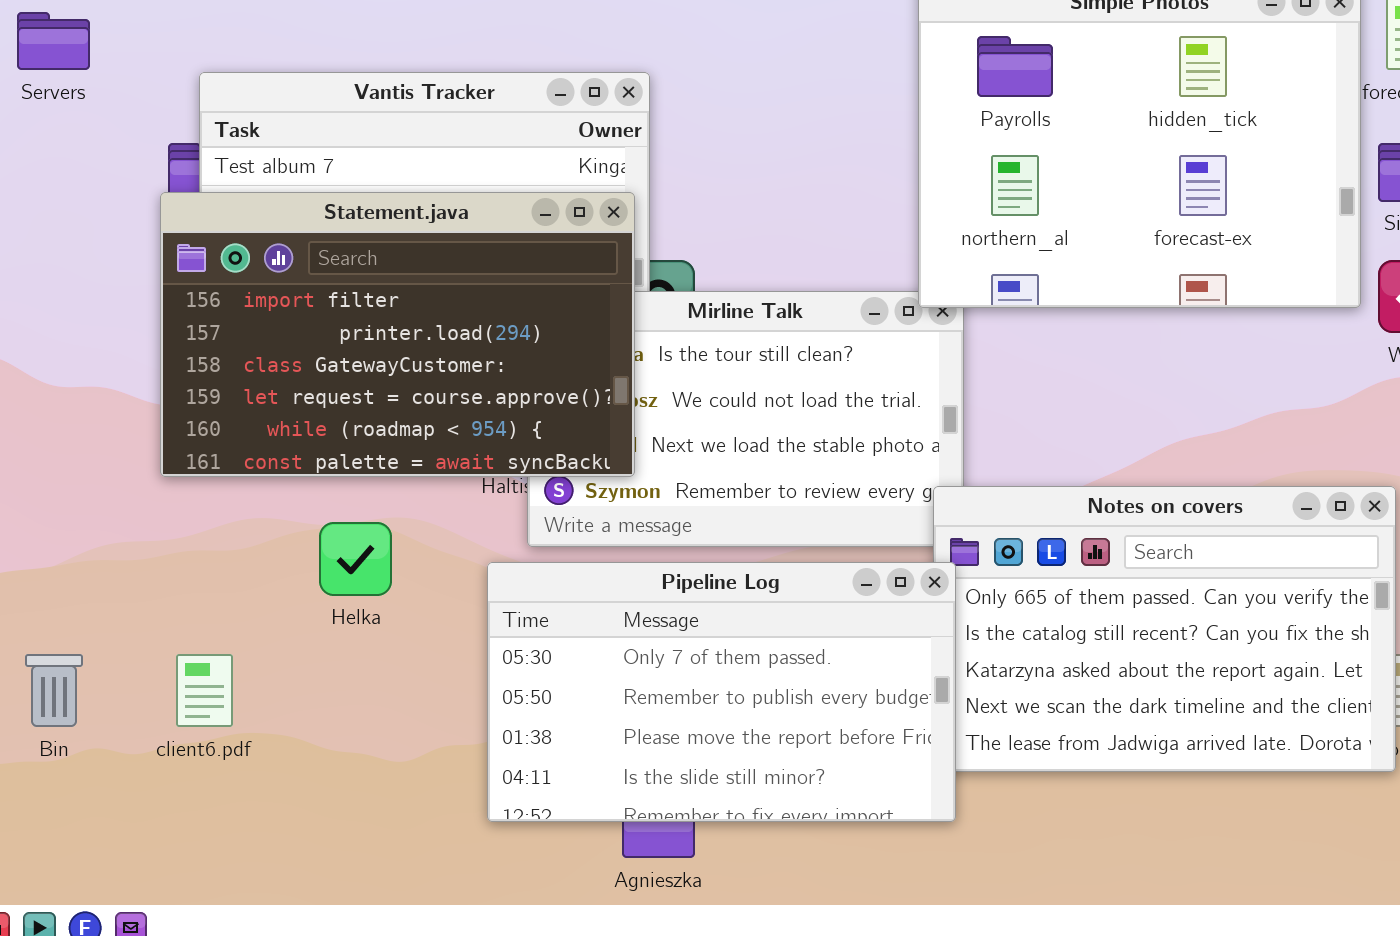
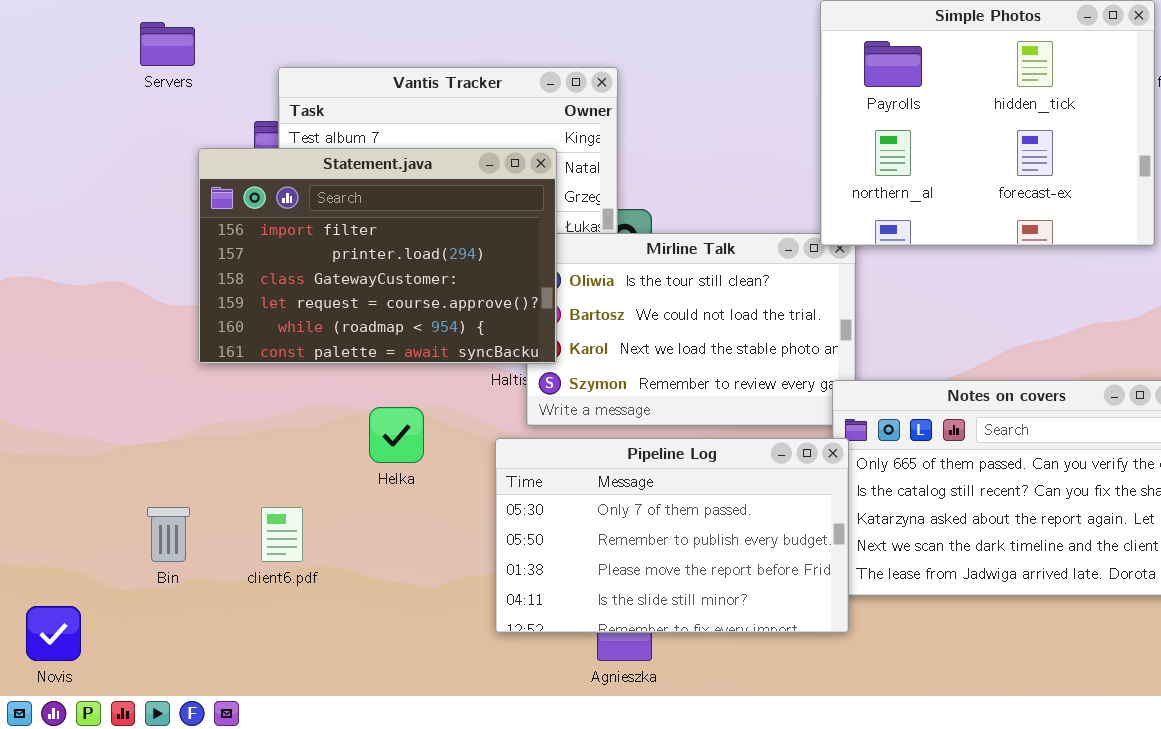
Statement.java: [160,192,635,477] -> [198,148,557,364], moved

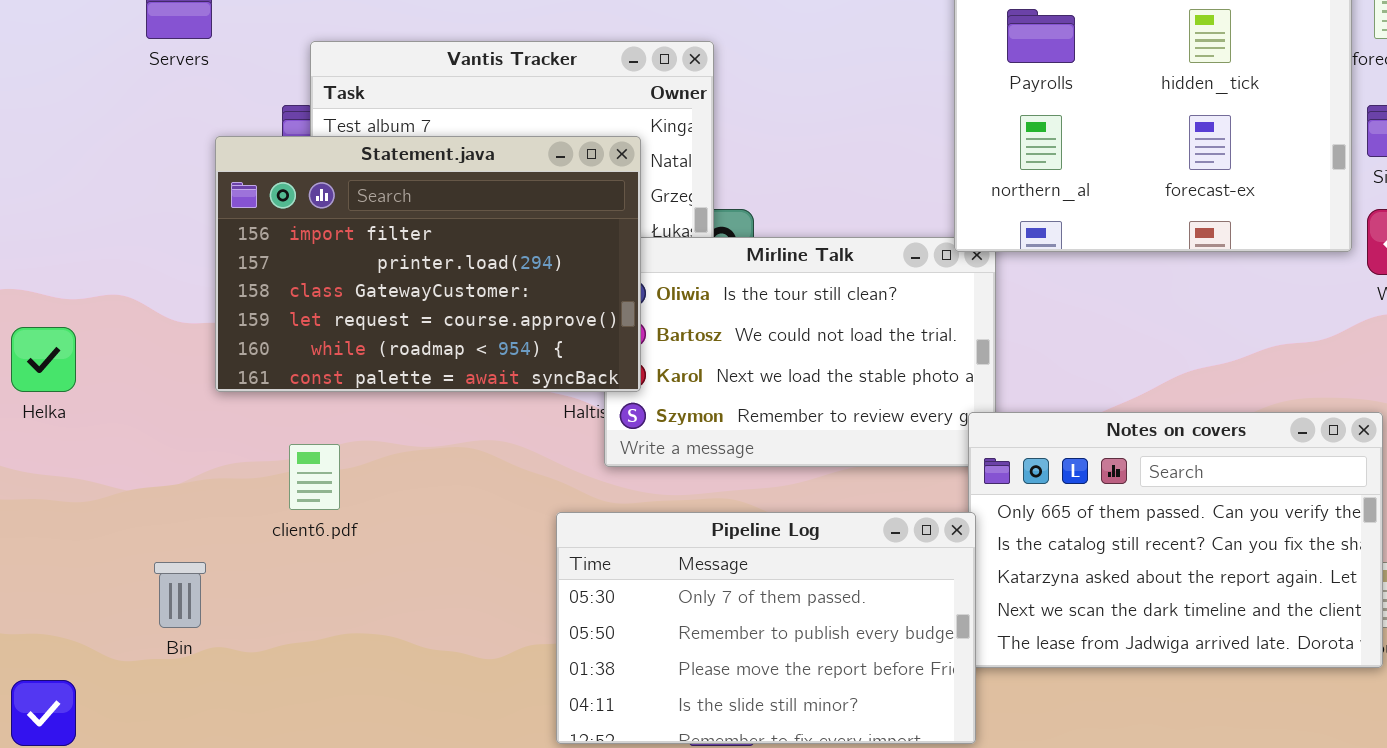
Helka: [369,407,424,463] -> [11,327,76,392], moved
Pipeline Log: [495,438,849,633] -> [556,512,976,744], moved
client6.pdf: [261,507,303,562] -> [289,444,340,510], moved

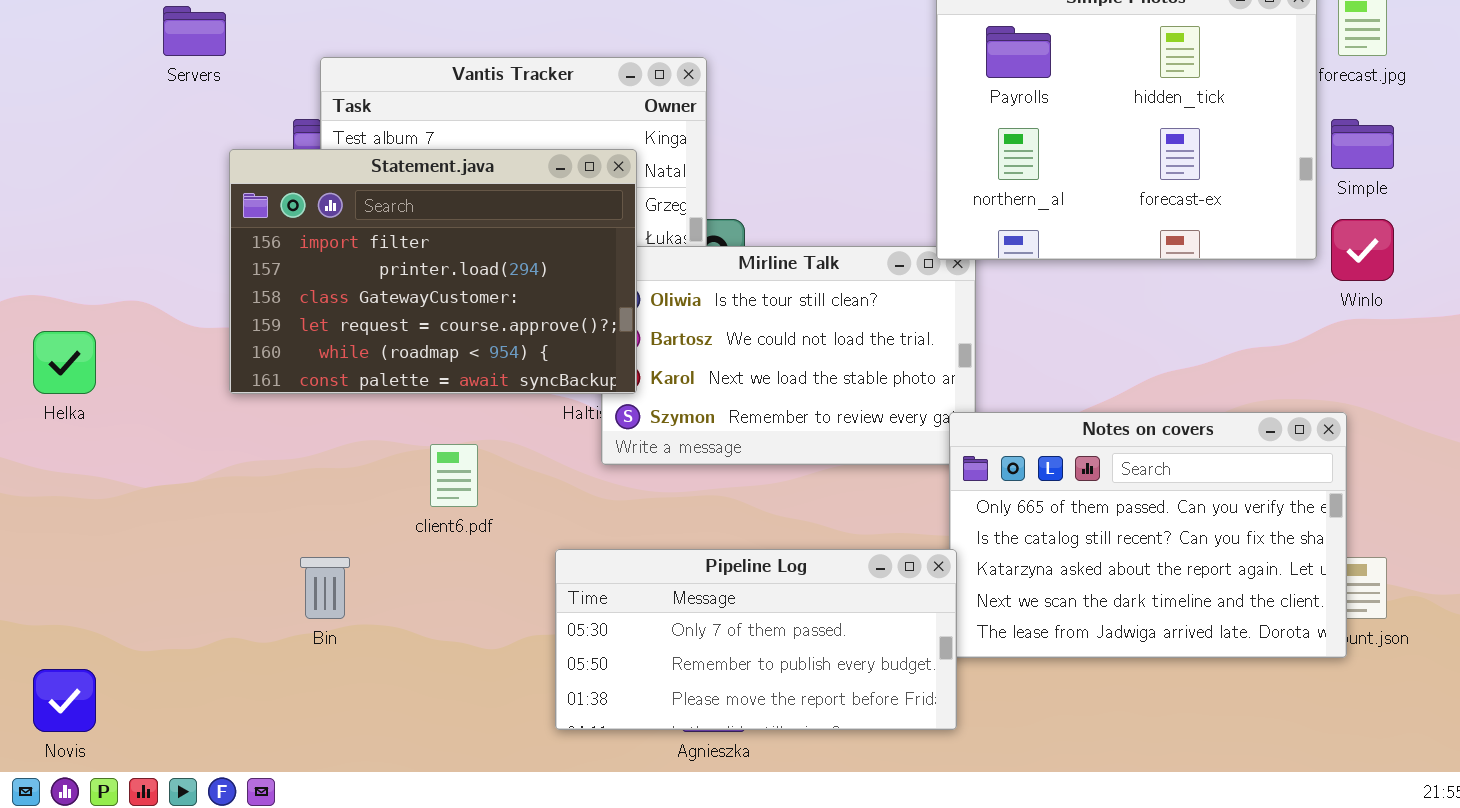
client6.pdf: [289,444,340,510] -> [430,444,478,507], moved
Pipeline Log: [556,512,976,744] -> [555,549,957,730], resized
Bin: [154,562,206,628] -> [300,557,350,619], moved

